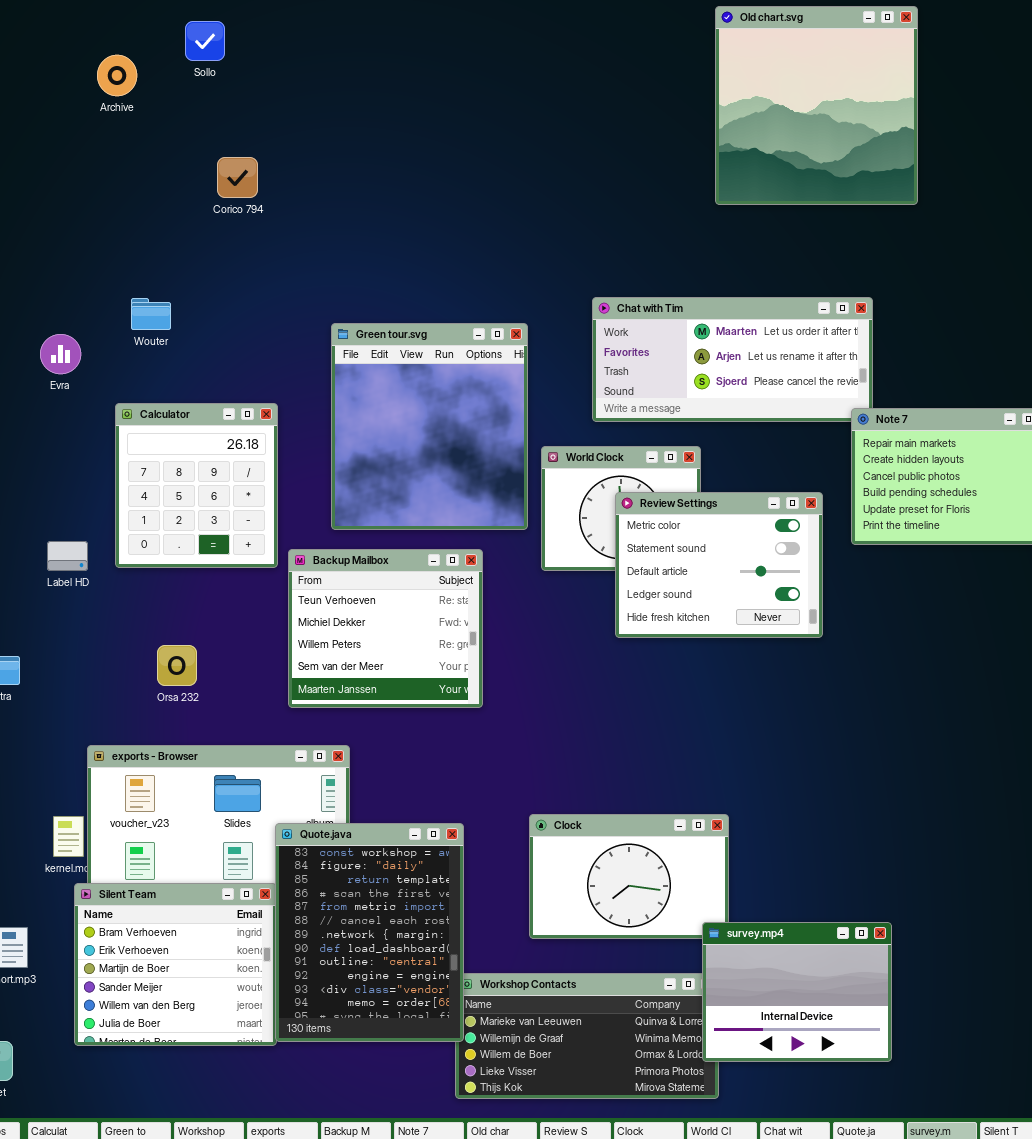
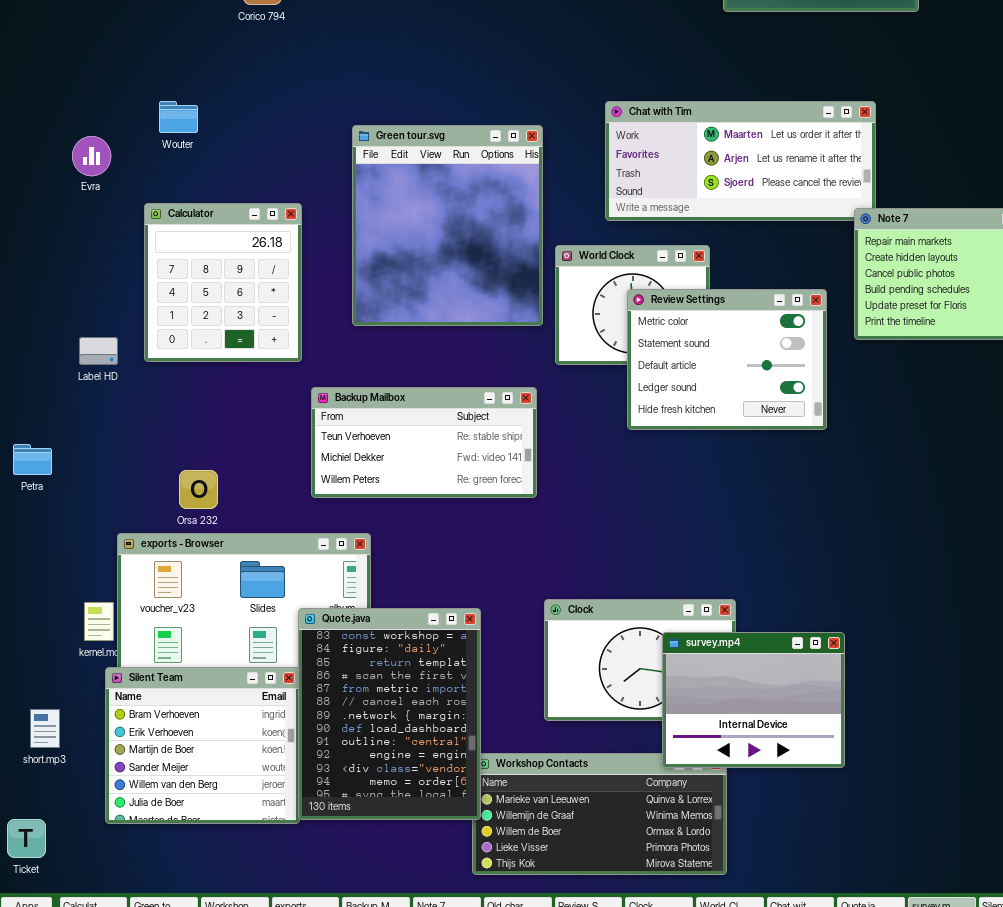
Backup Mailbox: [288,549,483,708] -> [311,387,537,498], resized
Orsa 232: [157,645,197,686] -> [179,470,218,509], moved
survey.mp4: [702,922,892,1062] -> [662,632,845,768], moved

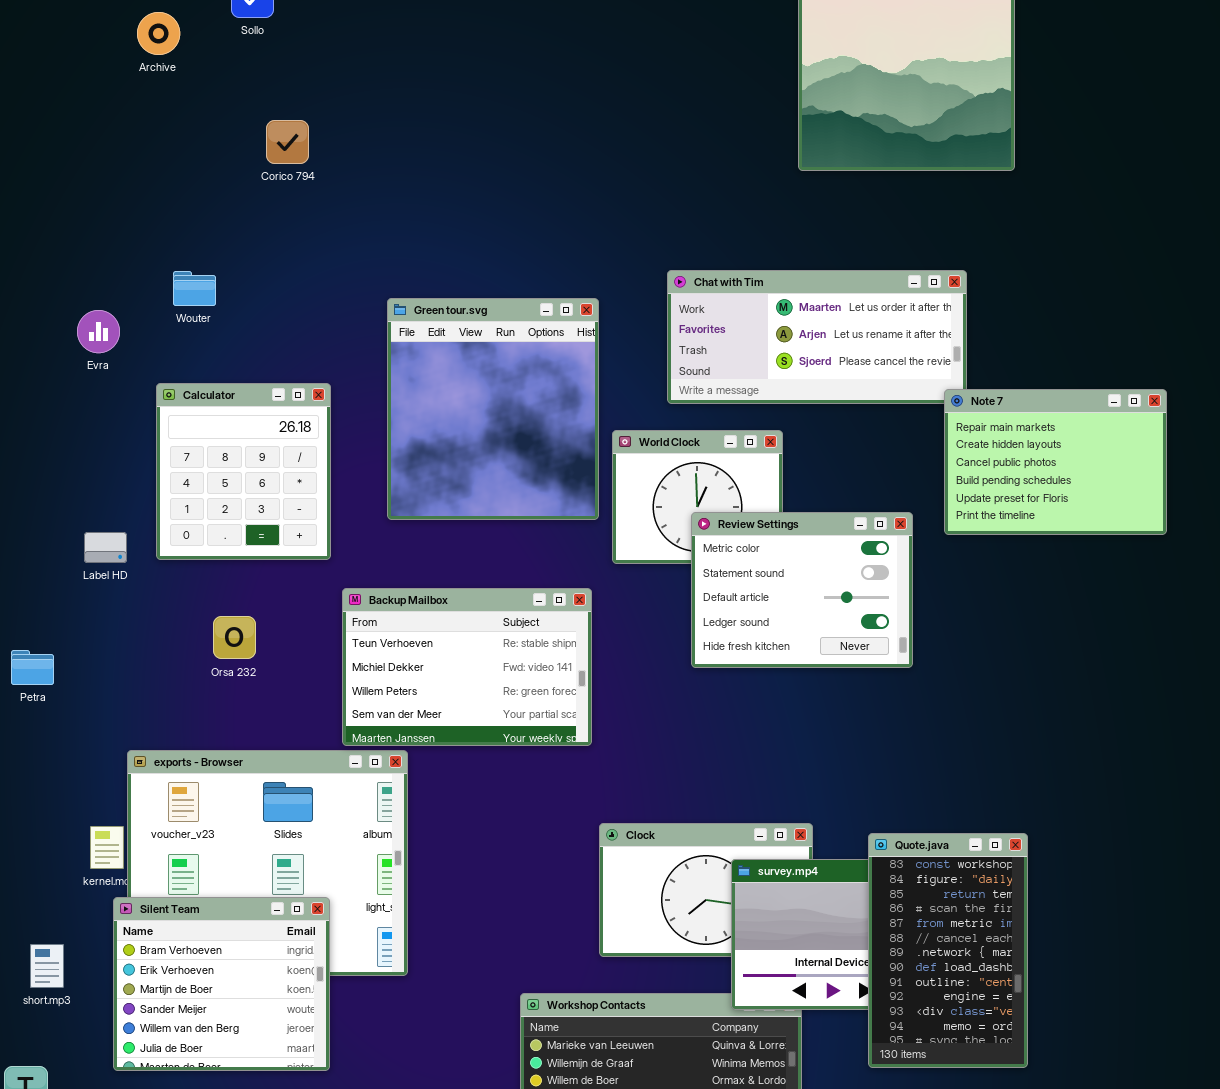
Review Settings: [627,289,827,430] -> [691,512,913,668], moved
Backup Mailbox: [311,387,537,498] -> [342,588,592,746], resized
Orsa 232: [179,470,218,509] -> [213,616,256,659], moved
Quote.java: [298,608,481,820] -> [868,833,1028,1068], moved, resized

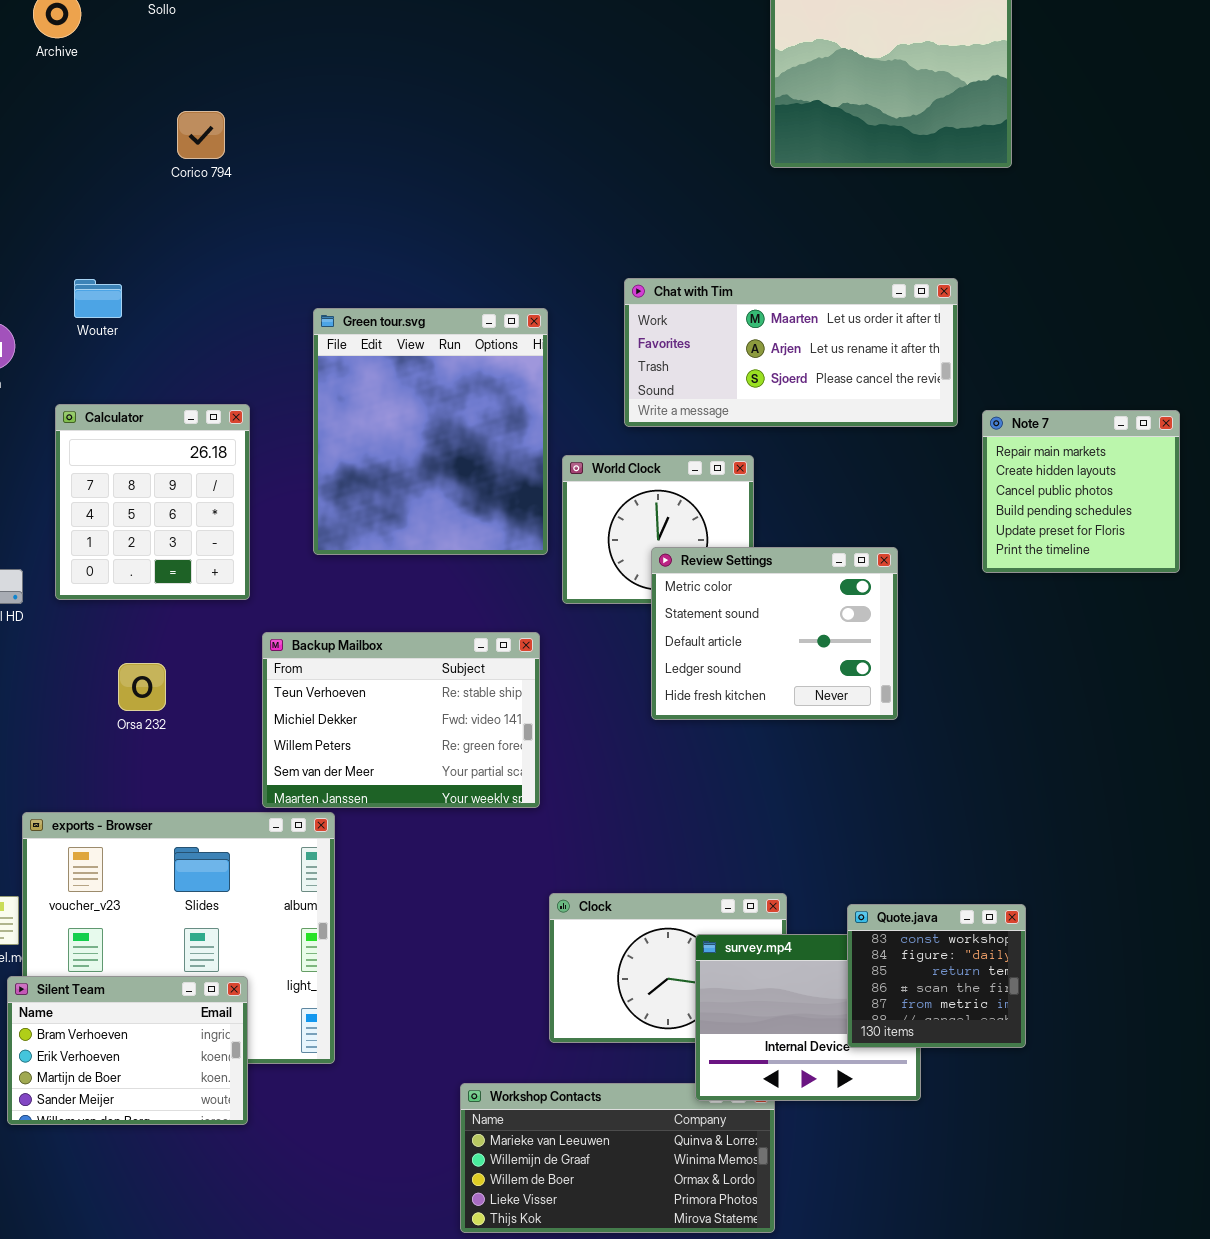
Note 7: [944,389,1167,535] -> [982,410,1180,573], resized
Quote.java: [868,833,1028,1068] -> [847,904,1026,1048], resized
Silent Team: [113,897,330,1071] -> [7,976,248,1125], resized

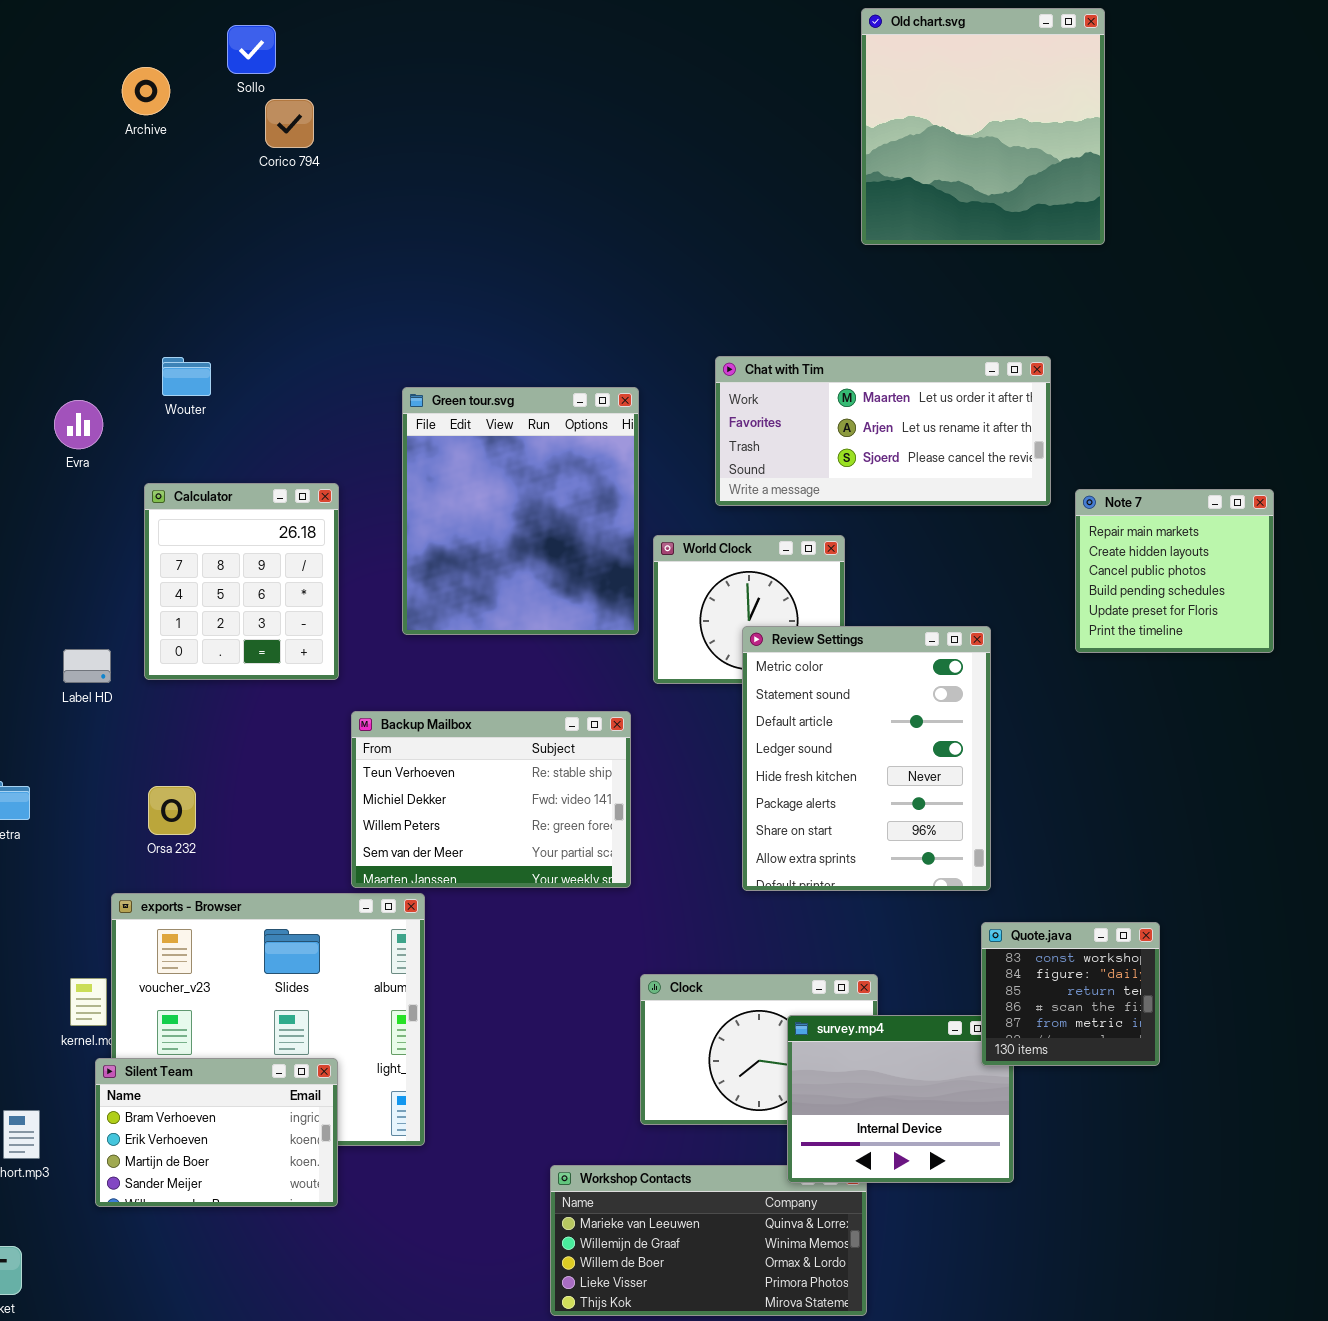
Corico 794: [177,111,225,159] -> [265,99,314,148], moved
Review Settings: [651,547,898,720] -> [742,626,991,891], resized
Orsa 232: [118,663,166,711] -> [148,786,196,835], moved
Quote.java: [847,904,1026,1048] -> [981,922,1160,1066], moved

